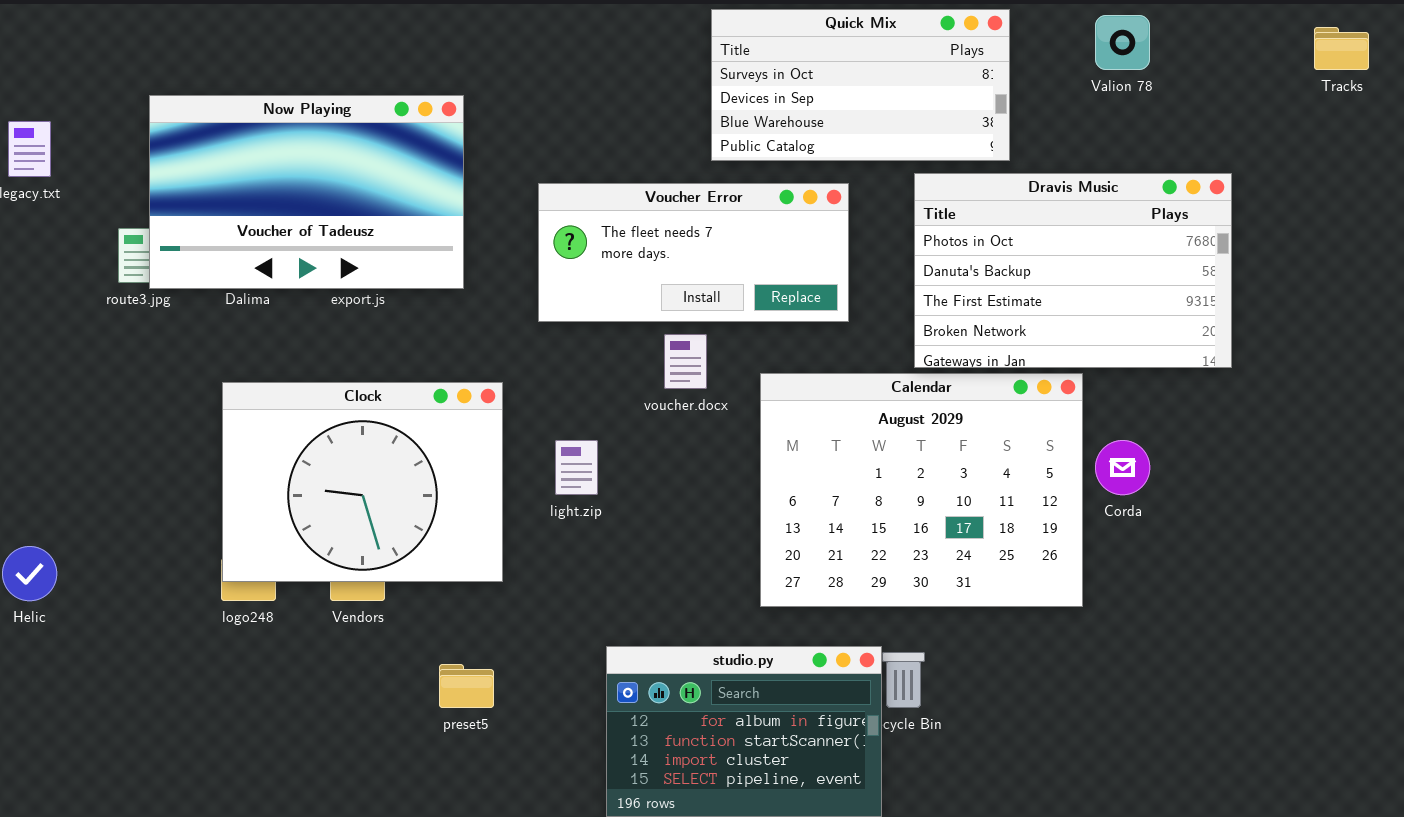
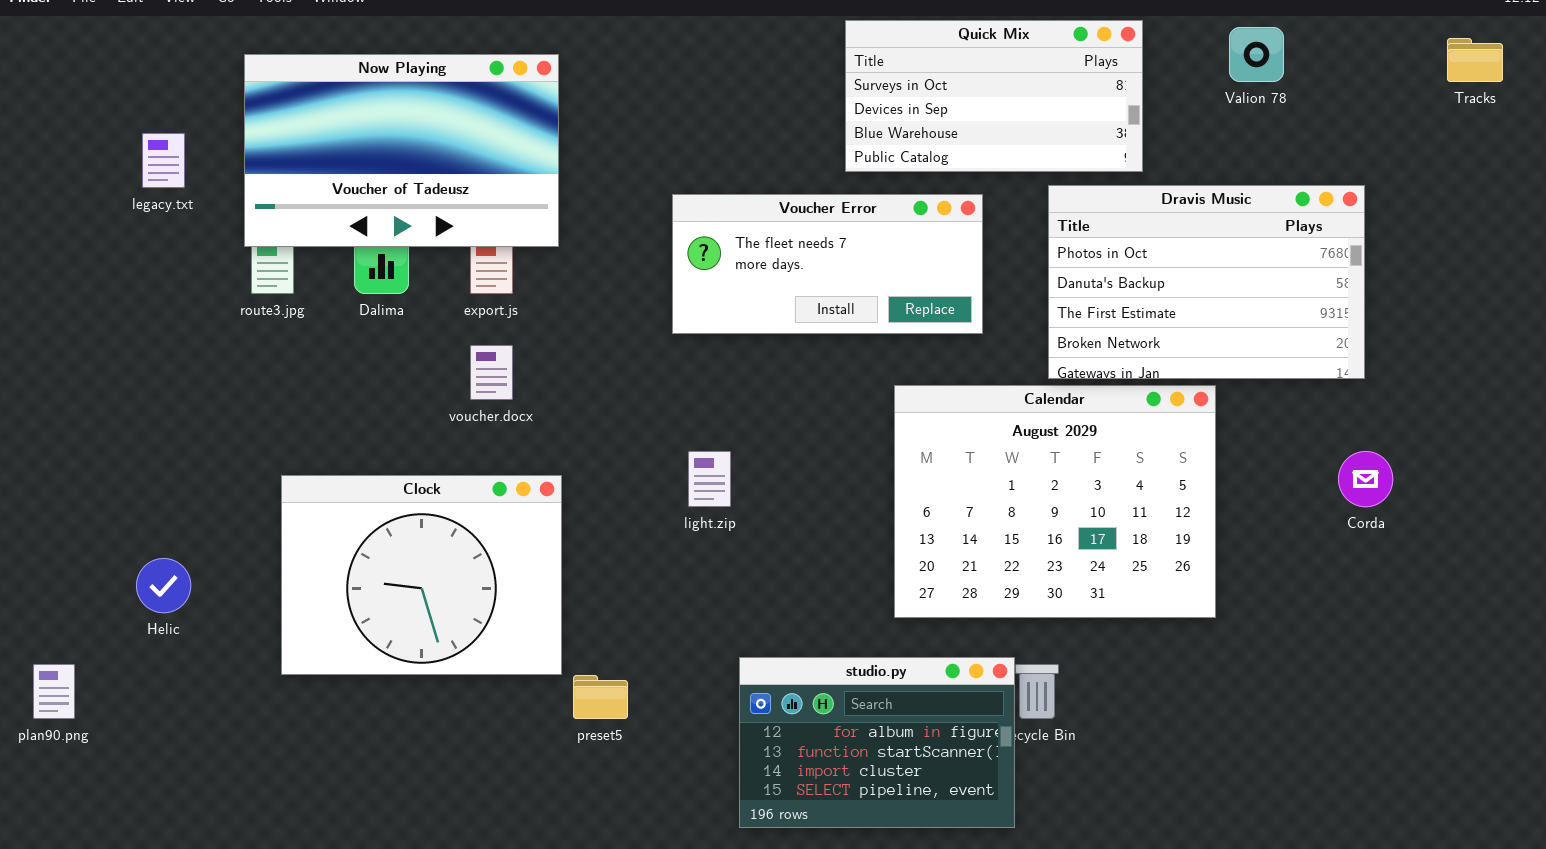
Now Playing: [149,95,464,289] -> [244,54,559,247], moved
voucher.docx: [664,334,707,389] -> [470,345,513,400], moved
Clock: [222,382,503,582] -> [281,475,562,675], moved
Corda: [1095,440,1150,495] -> [1338,451,1393,507], moved

